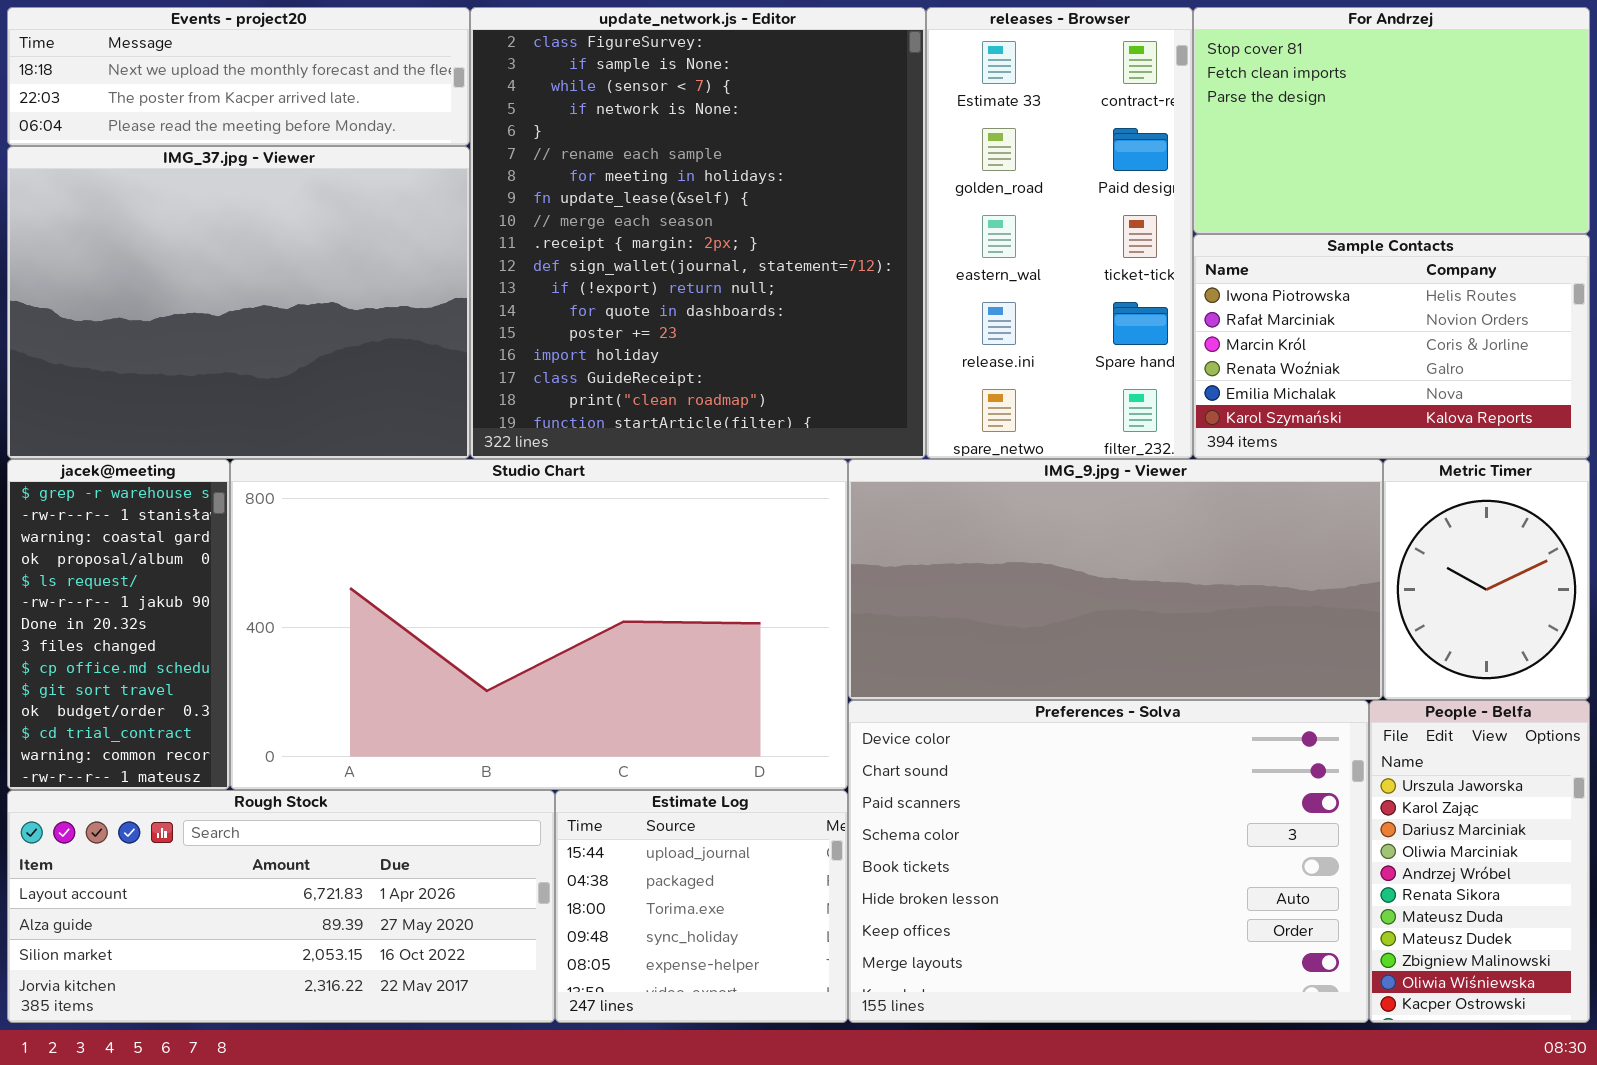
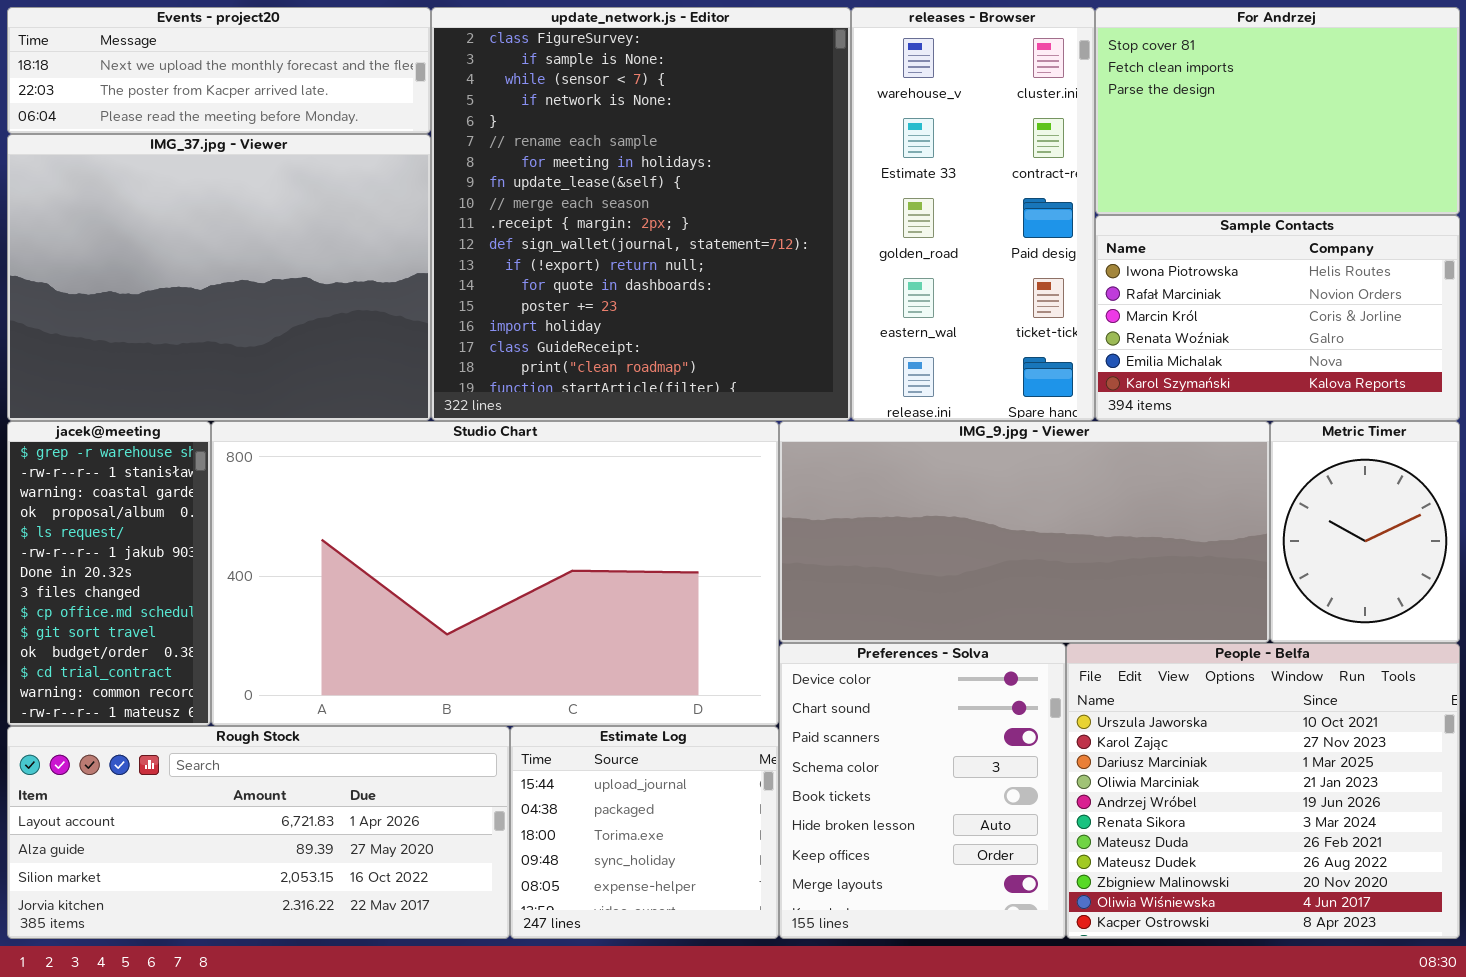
releases - Browser: [926,7,1193,459] -> [851,7,1095,421], scrolled up 1 row
Preferences - Solva: [848,700,1369,1023] -> [779,643,1066,939], resized
People - Belfa: [1369,700,1590,1023] -> [1066,643,1460,939], resized

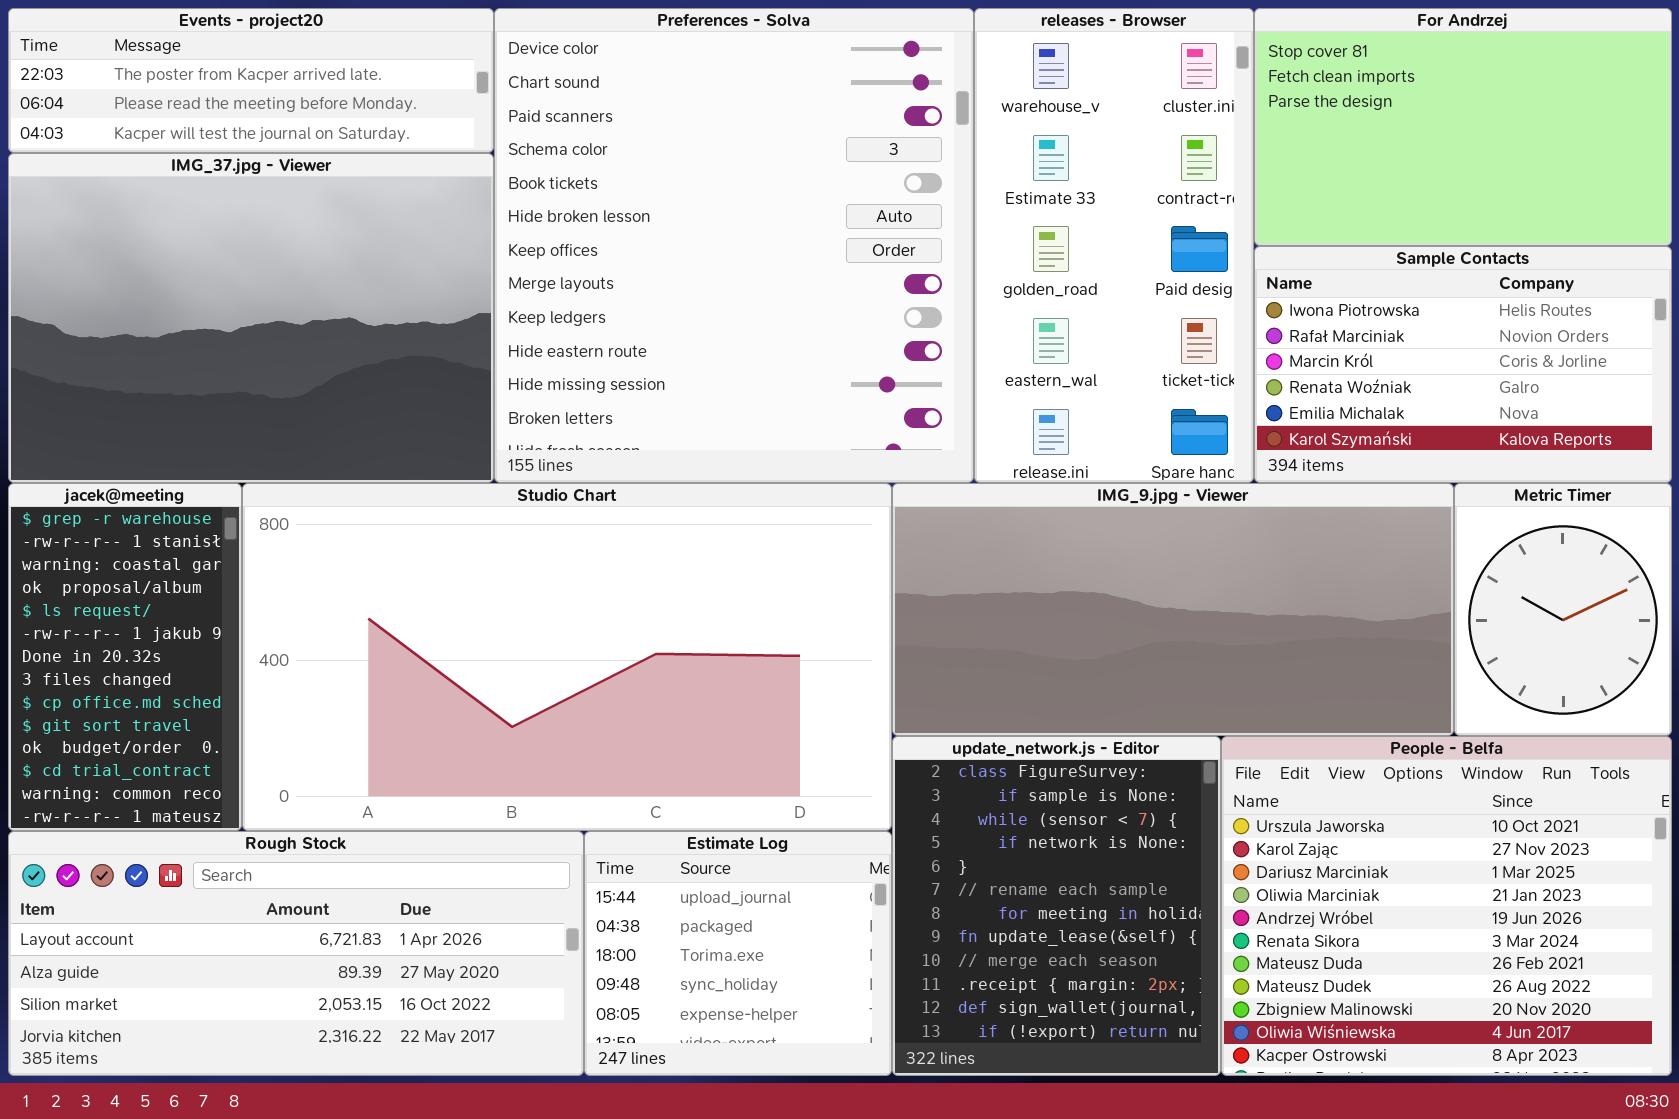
Events - project20: [7,7,431,134] -> [8,8,494,153], scrolled down 1 row
update_network.js - Editor: [431,7,851,421] -> [892,736,1221,1076], moved, resized
Preferences - Solva: [779,643,1066,939] -> [494,8,974,483], moved, resized

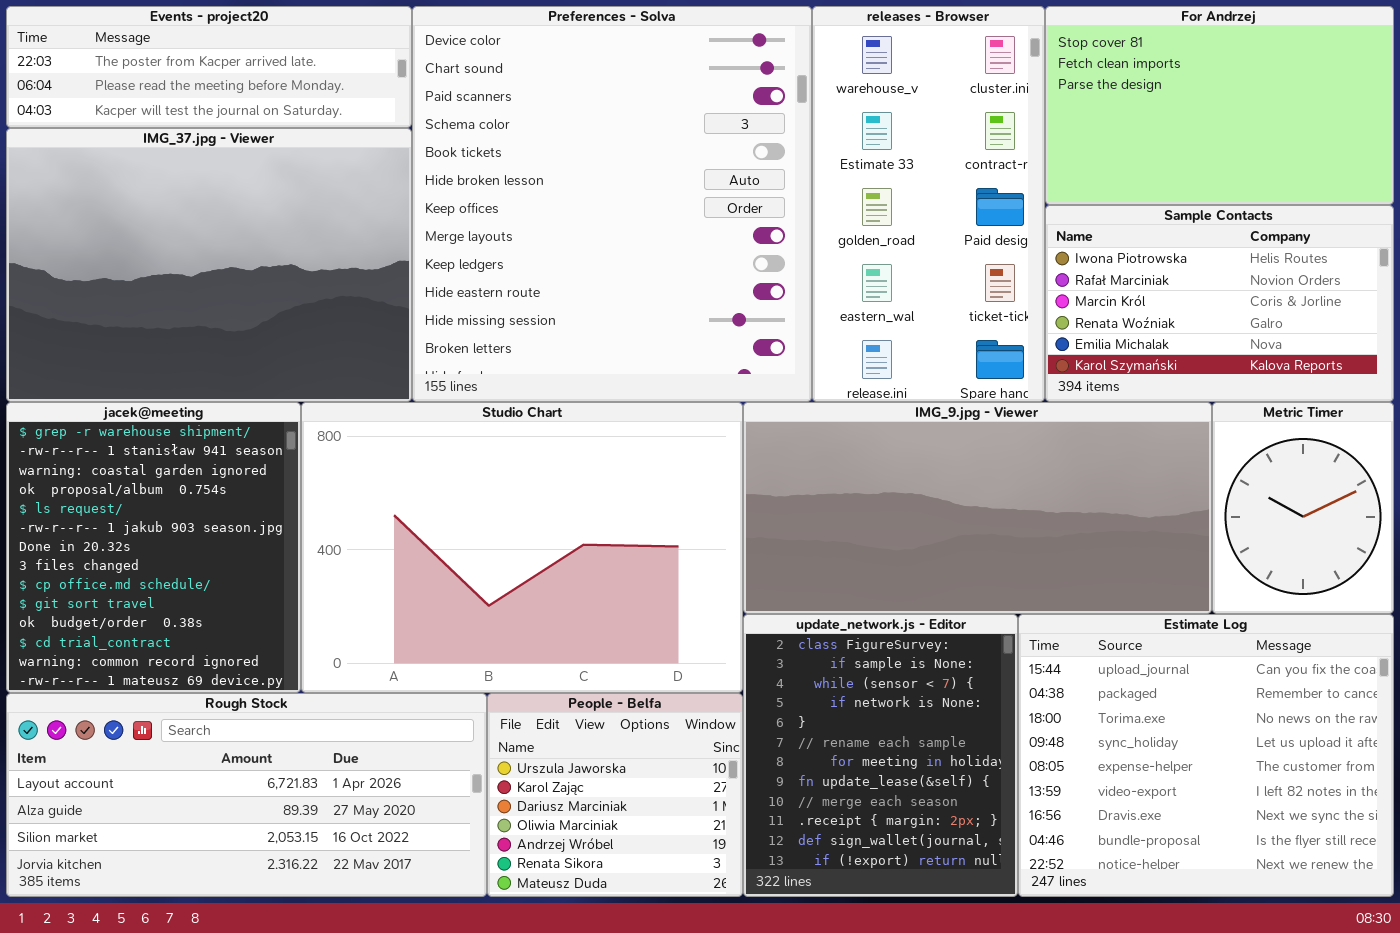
jacek@meeting: [8,483,242,831] -> [6,402,301,693], resized
Studio Chart: [242,483,892,831] -> [301,402,743,693], resized
People - Belfa: [1221,736,1672,1076] -> [487,693,743,897], moved, resized
Estimate Log: [584,831,892,1076] -> [1018,614,1394,897], moved, resized

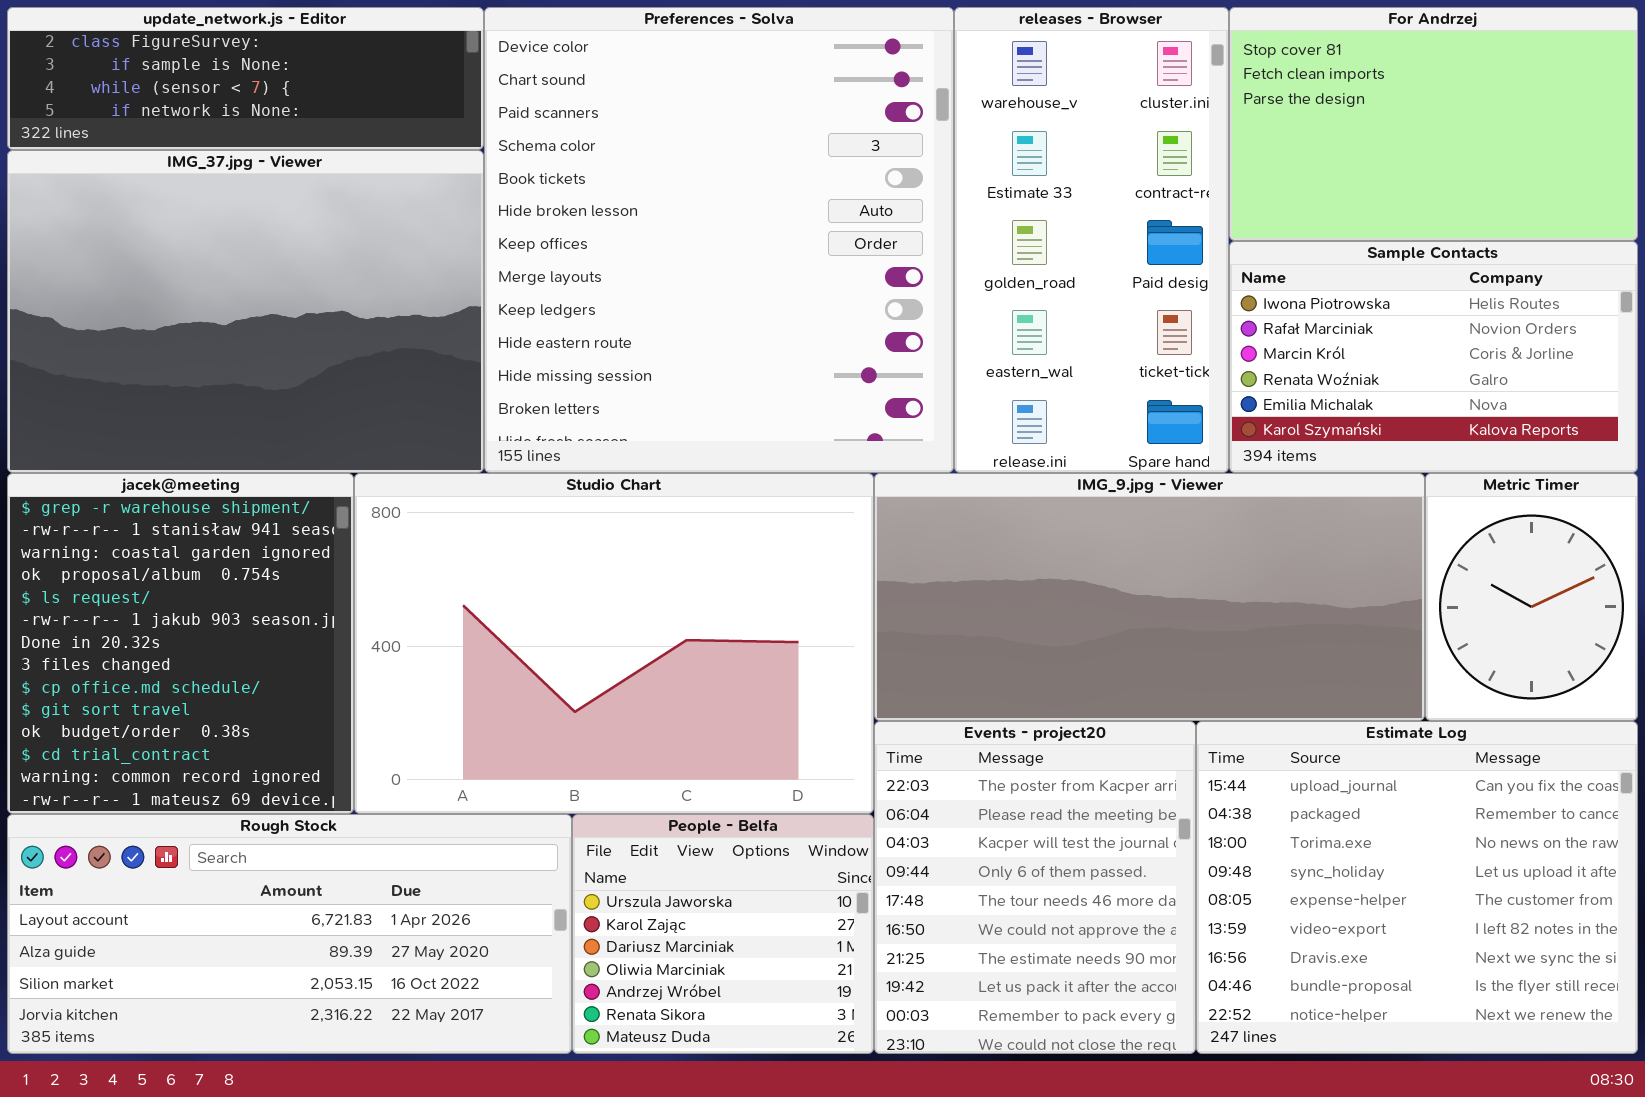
Events - project20: [6,6,412,128] -> [874,721,1196,1054], moved, resized
update_network.js - Editor: [743,614,1018,897] -> [7,7,484,150], moved, resized

